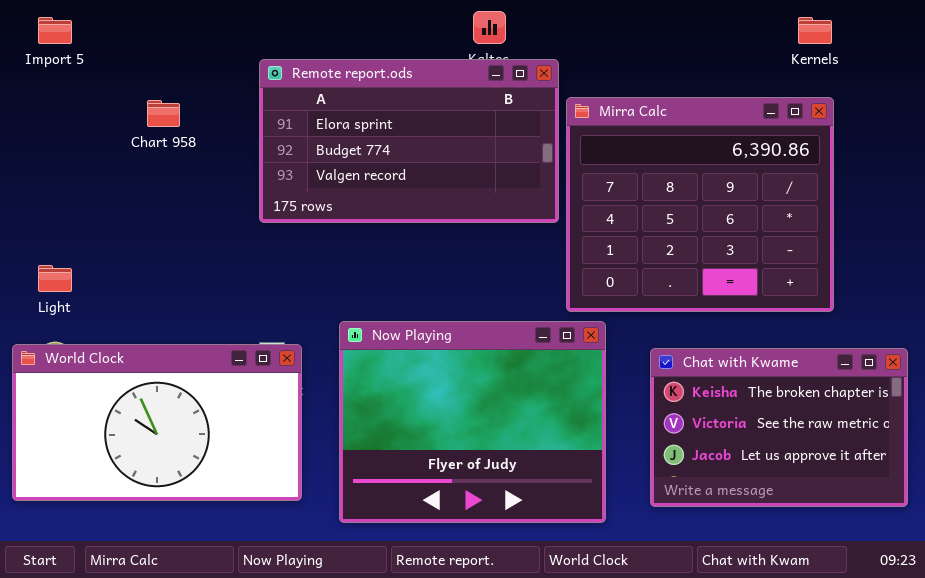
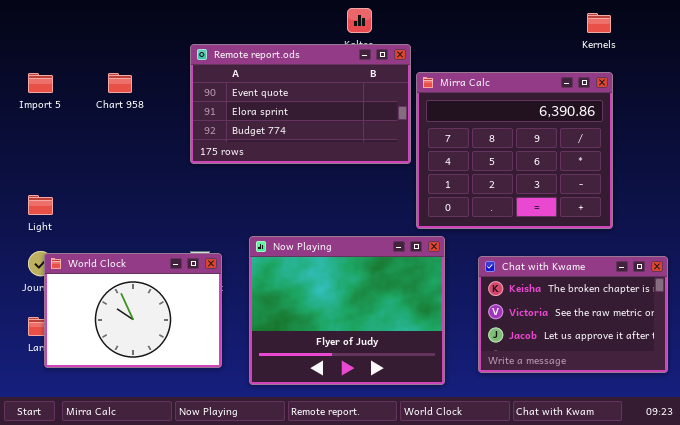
Import 5: [38,17,72,44] -> [28,73,53,93], moved
Remote report.ods: [259,59,559,223] -> [190,44,411,164], scrolled up 1 row
World Clock: [12,344,302,501] -> [44,253,222,368], resized

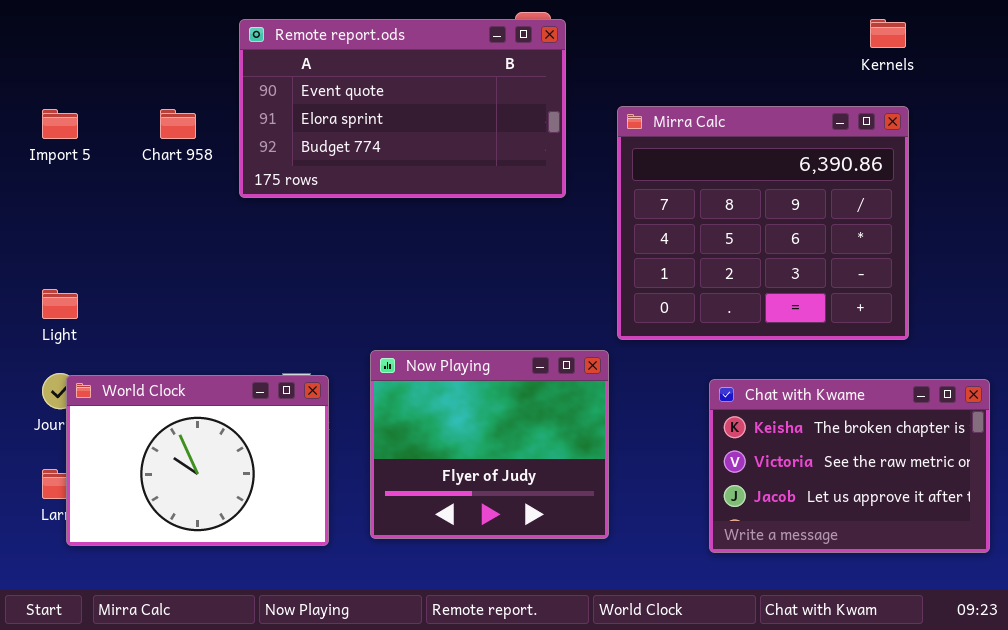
Remote report.ods: [190,44,411,164] -> [239,19,566,198], moved
Now Playing: [249,236,445,385] -> [370,350,609,539], resized

